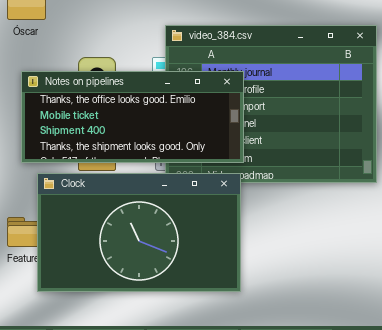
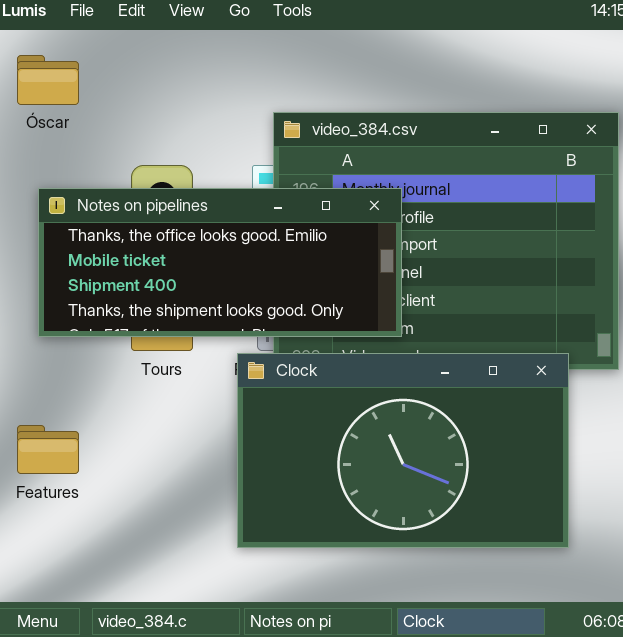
Clock: [37,173,241,292] -> [237,353,569,548], moved

